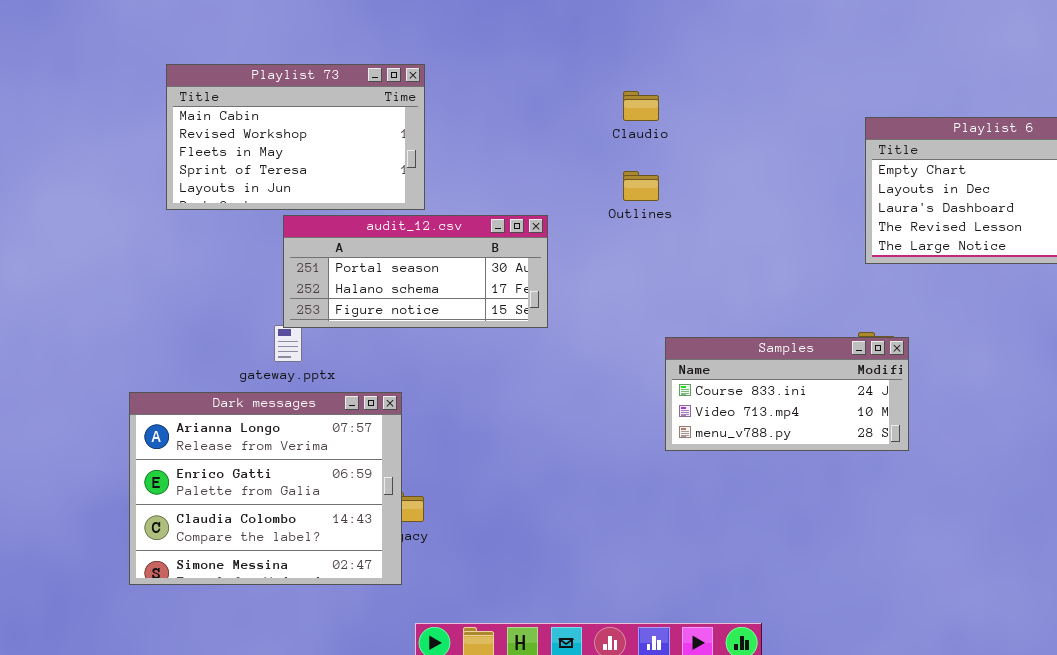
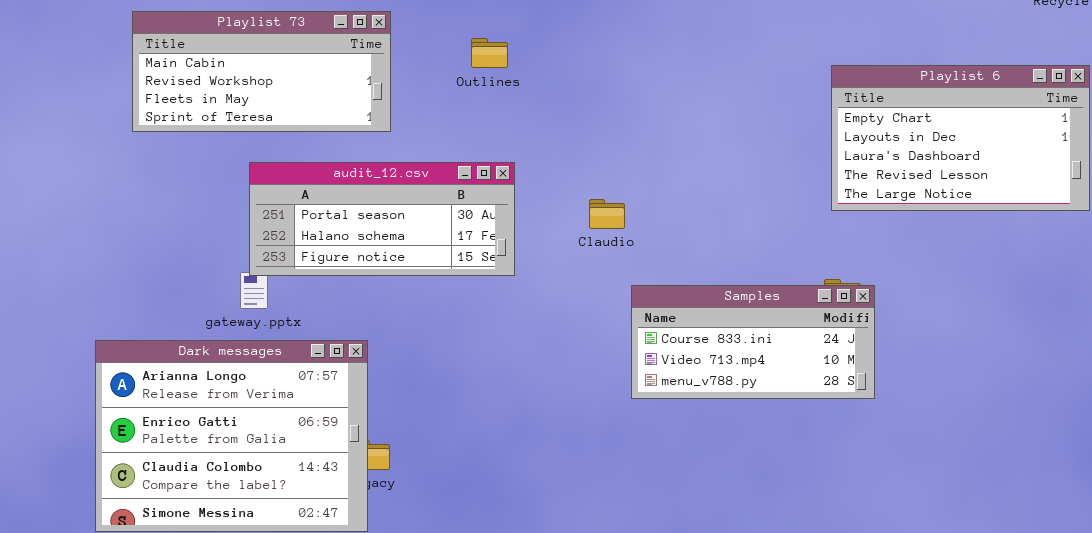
Playlist 73: [166,64,425,210] -> [132,11,391,132], resized
Claudio: [623,91,659,121] -> [589,199,625,229], moved
Outlines: [623,171,659,201] -> [471,38,508,68], moved

